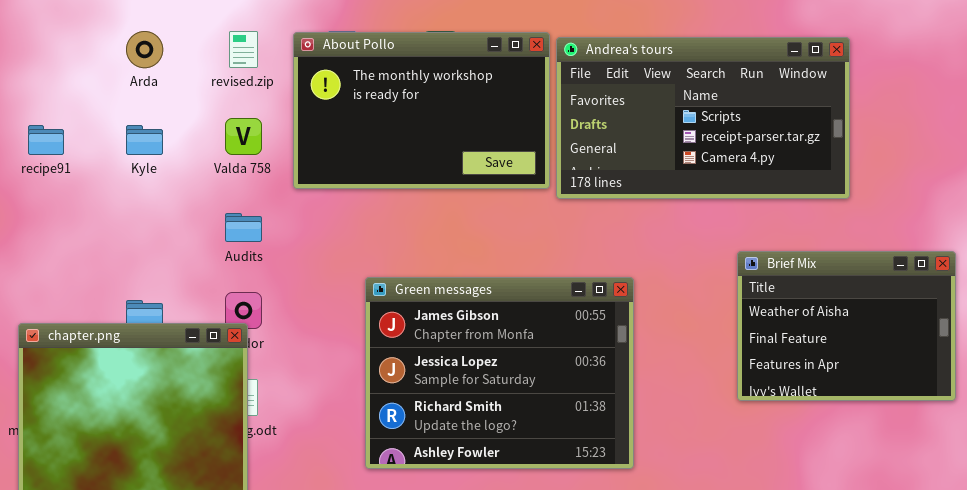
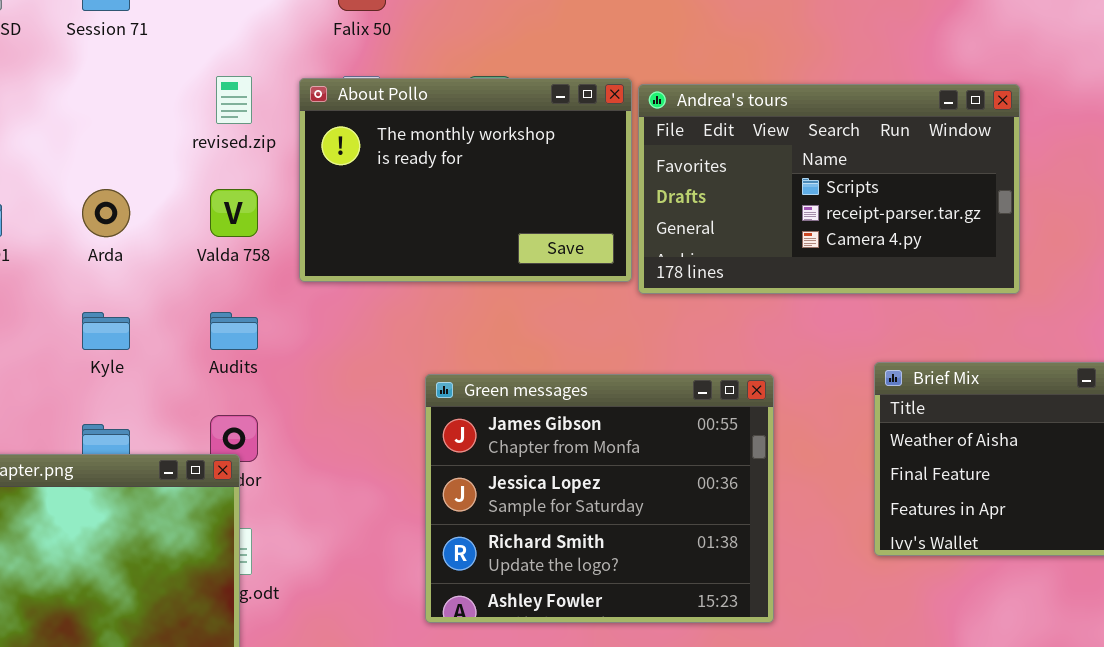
Arda: [126,31,163,68] -> [82,189,130,237], moved
Kyle: [126,125,163,155] -> [82,312,130,350], moved
Green messages: [365,277,634,469] -> [425,374,774,623], moved

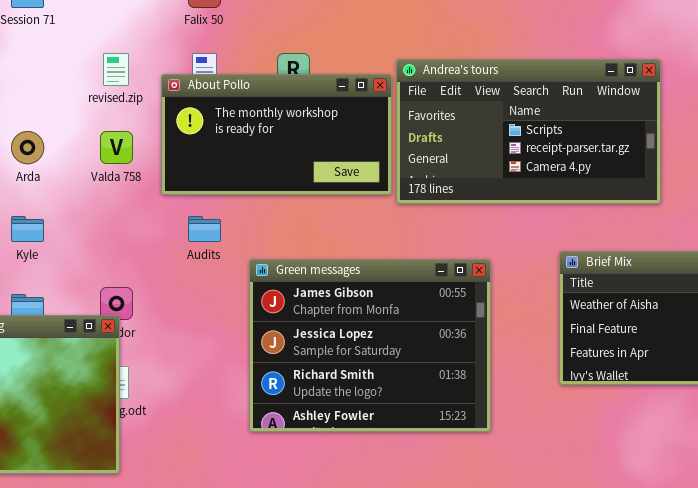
About Pollo: [299,78,632,282] -> [161,74,392,195], resized
Audits: [210,312,258,350] -> [188,216,221,242], moved

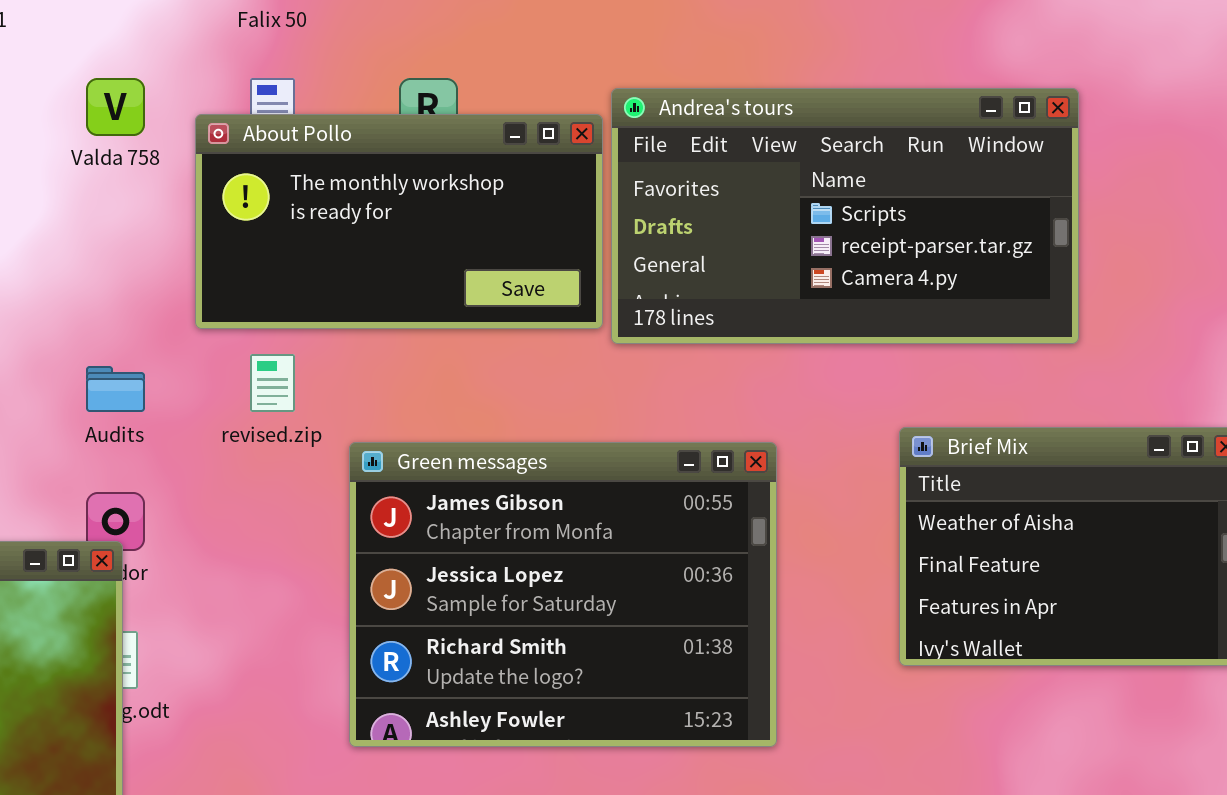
revised.zip: [103,53,129,86] -> [250,354,295,412], moved
Valda 758: [100,131,133,164] -> [86,78,145,136], moved
Audits: [188,216,221,242] -> [86,366,145,412], moved

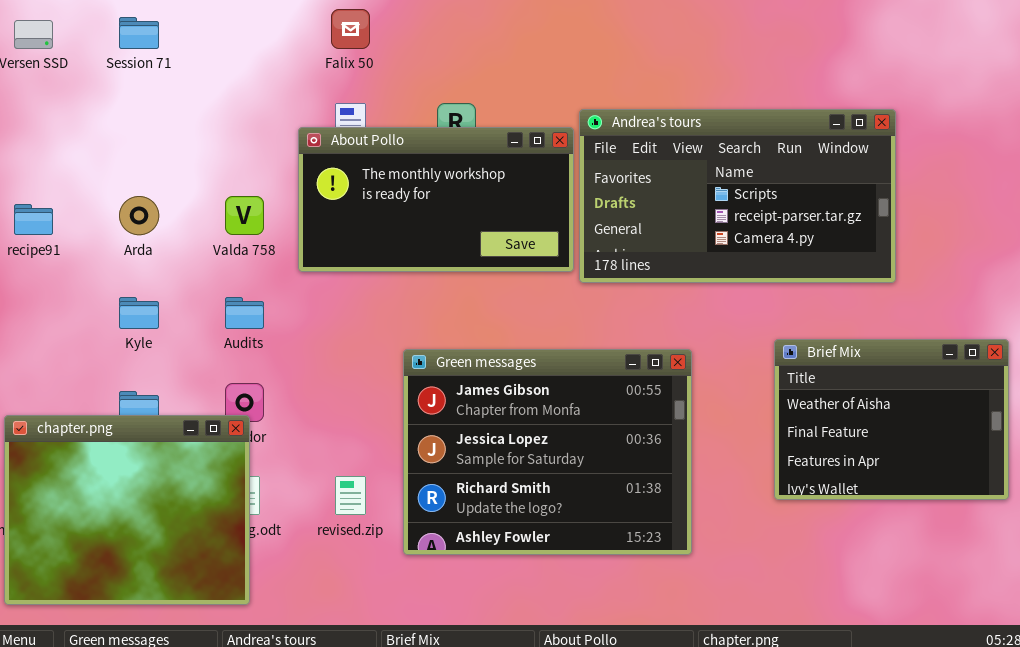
Valda 758: [86,78,145,136] -> [225,196,264,235], moved
revised.zip: [250,354,295,412] -> [335,476,366,515], moved

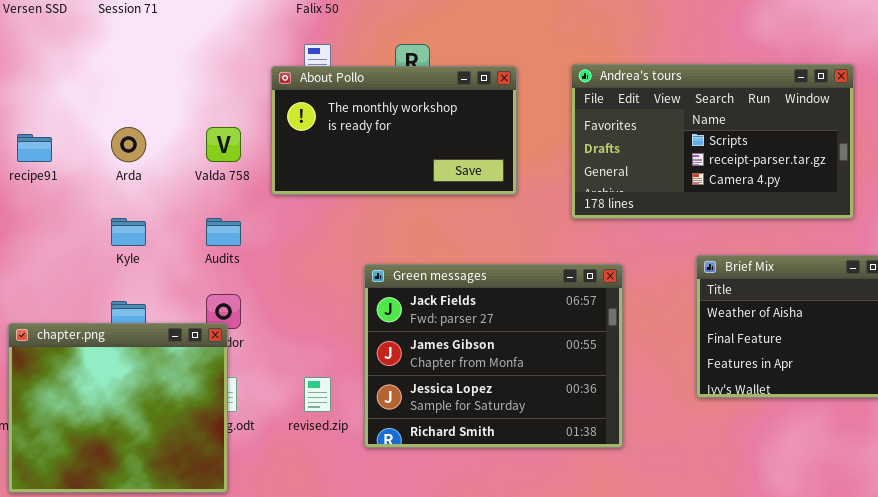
Andrea's tours: [579,109,896,283] -> [571,64,854,219], moved
Green messages: [403,349,692,555] -> [364,264,623,448], scrolled up 1 row

